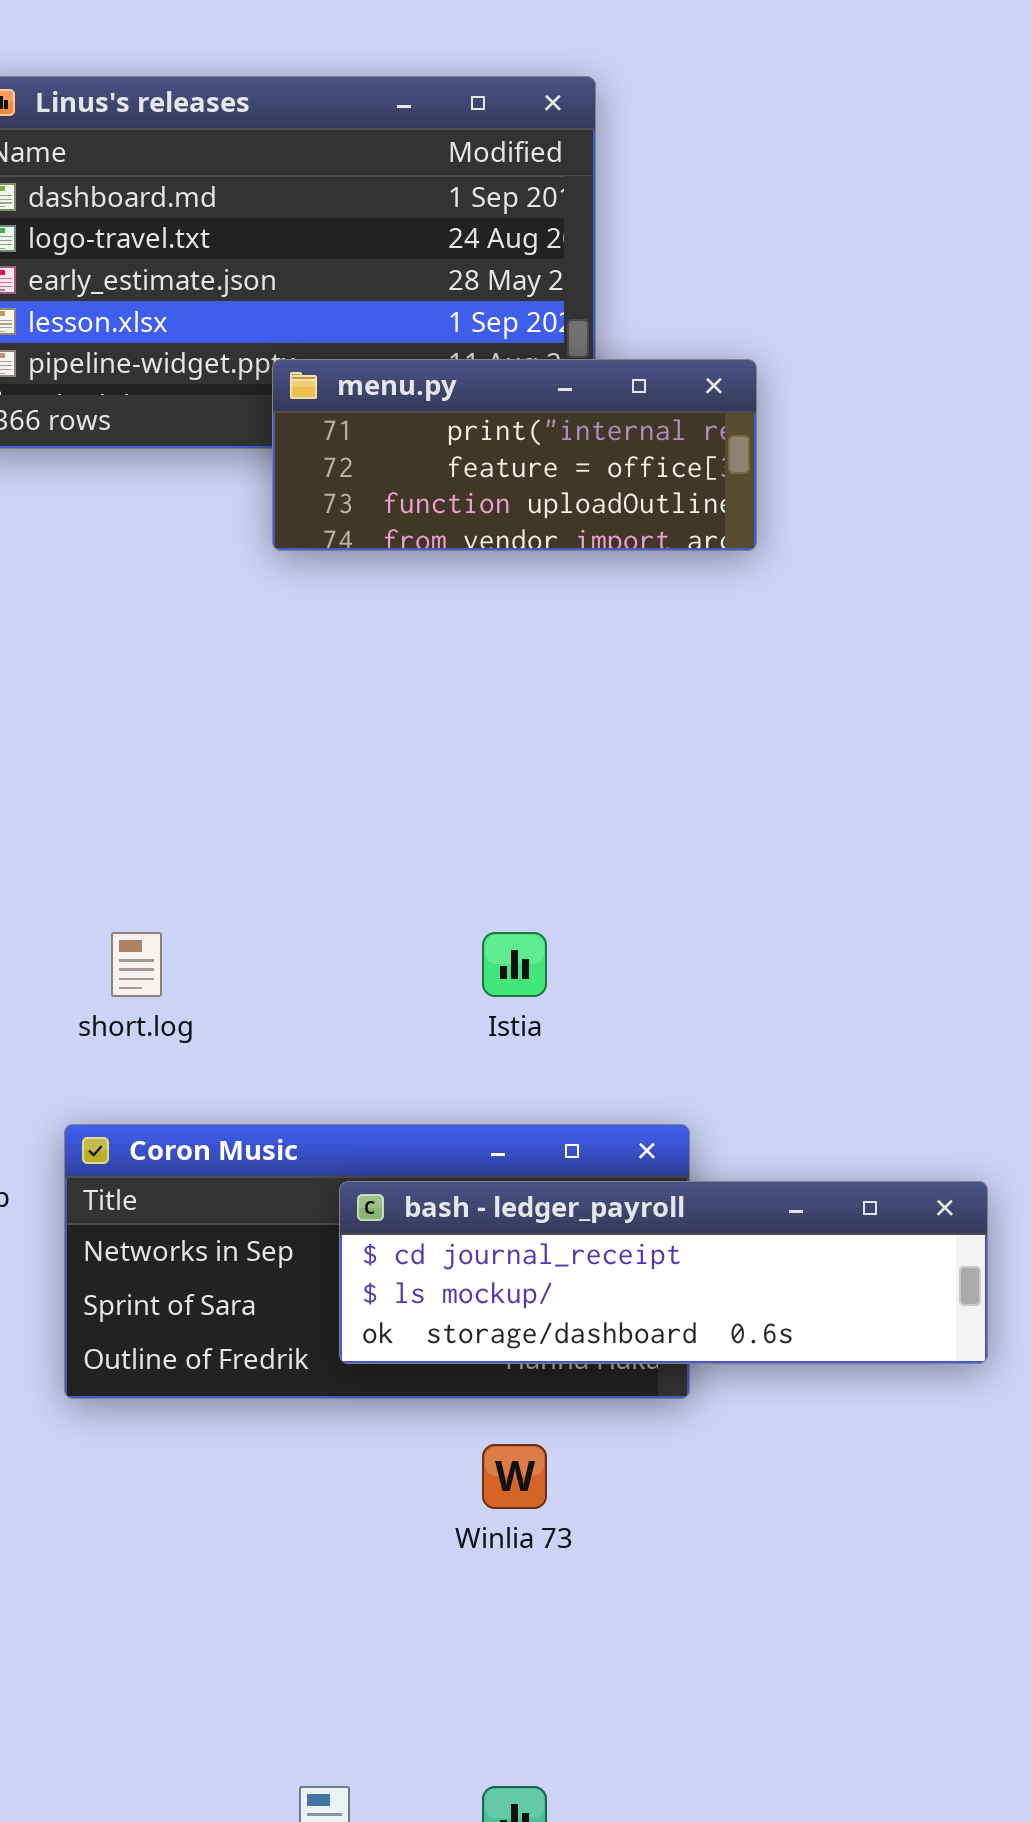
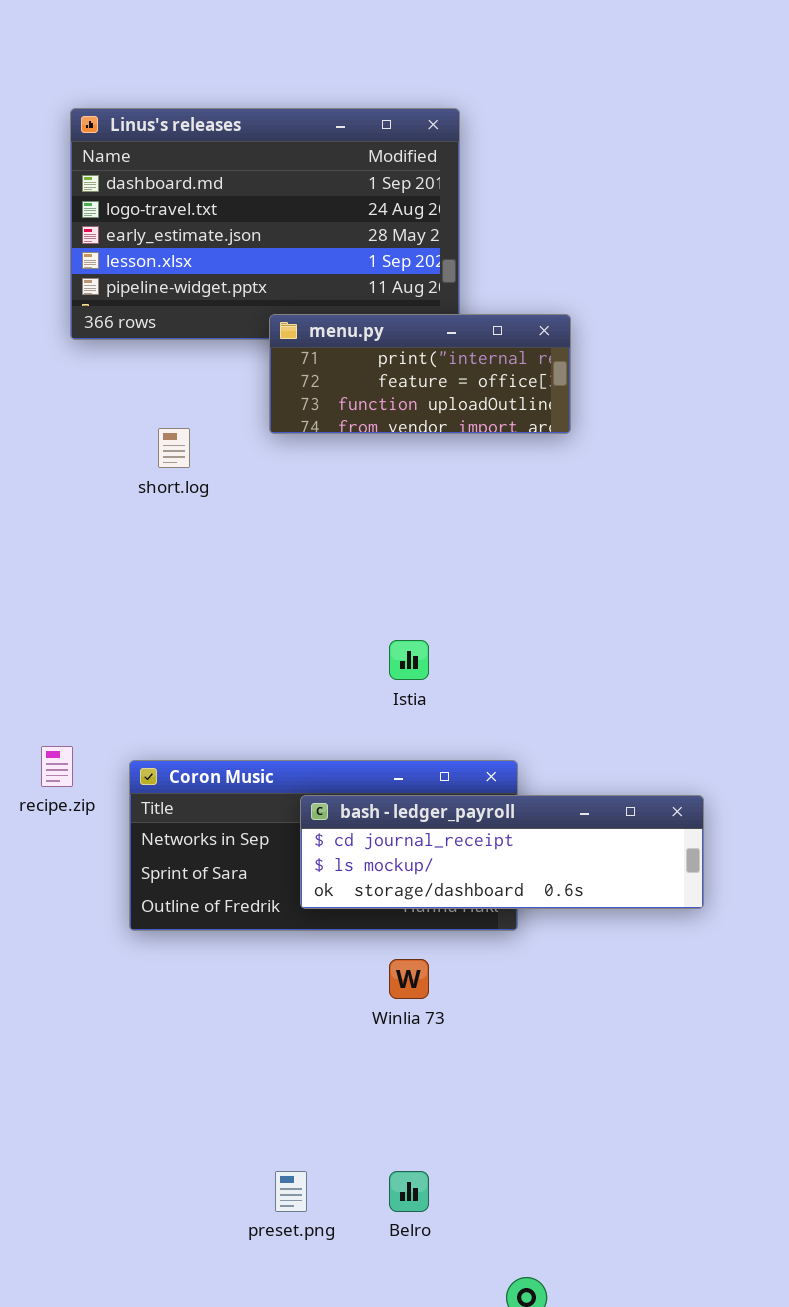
menu.py: [272,359,757,551] -> [269,314,571,434], moved
short.log: [111,932,162,997] -> [158,428,190,468], moved

